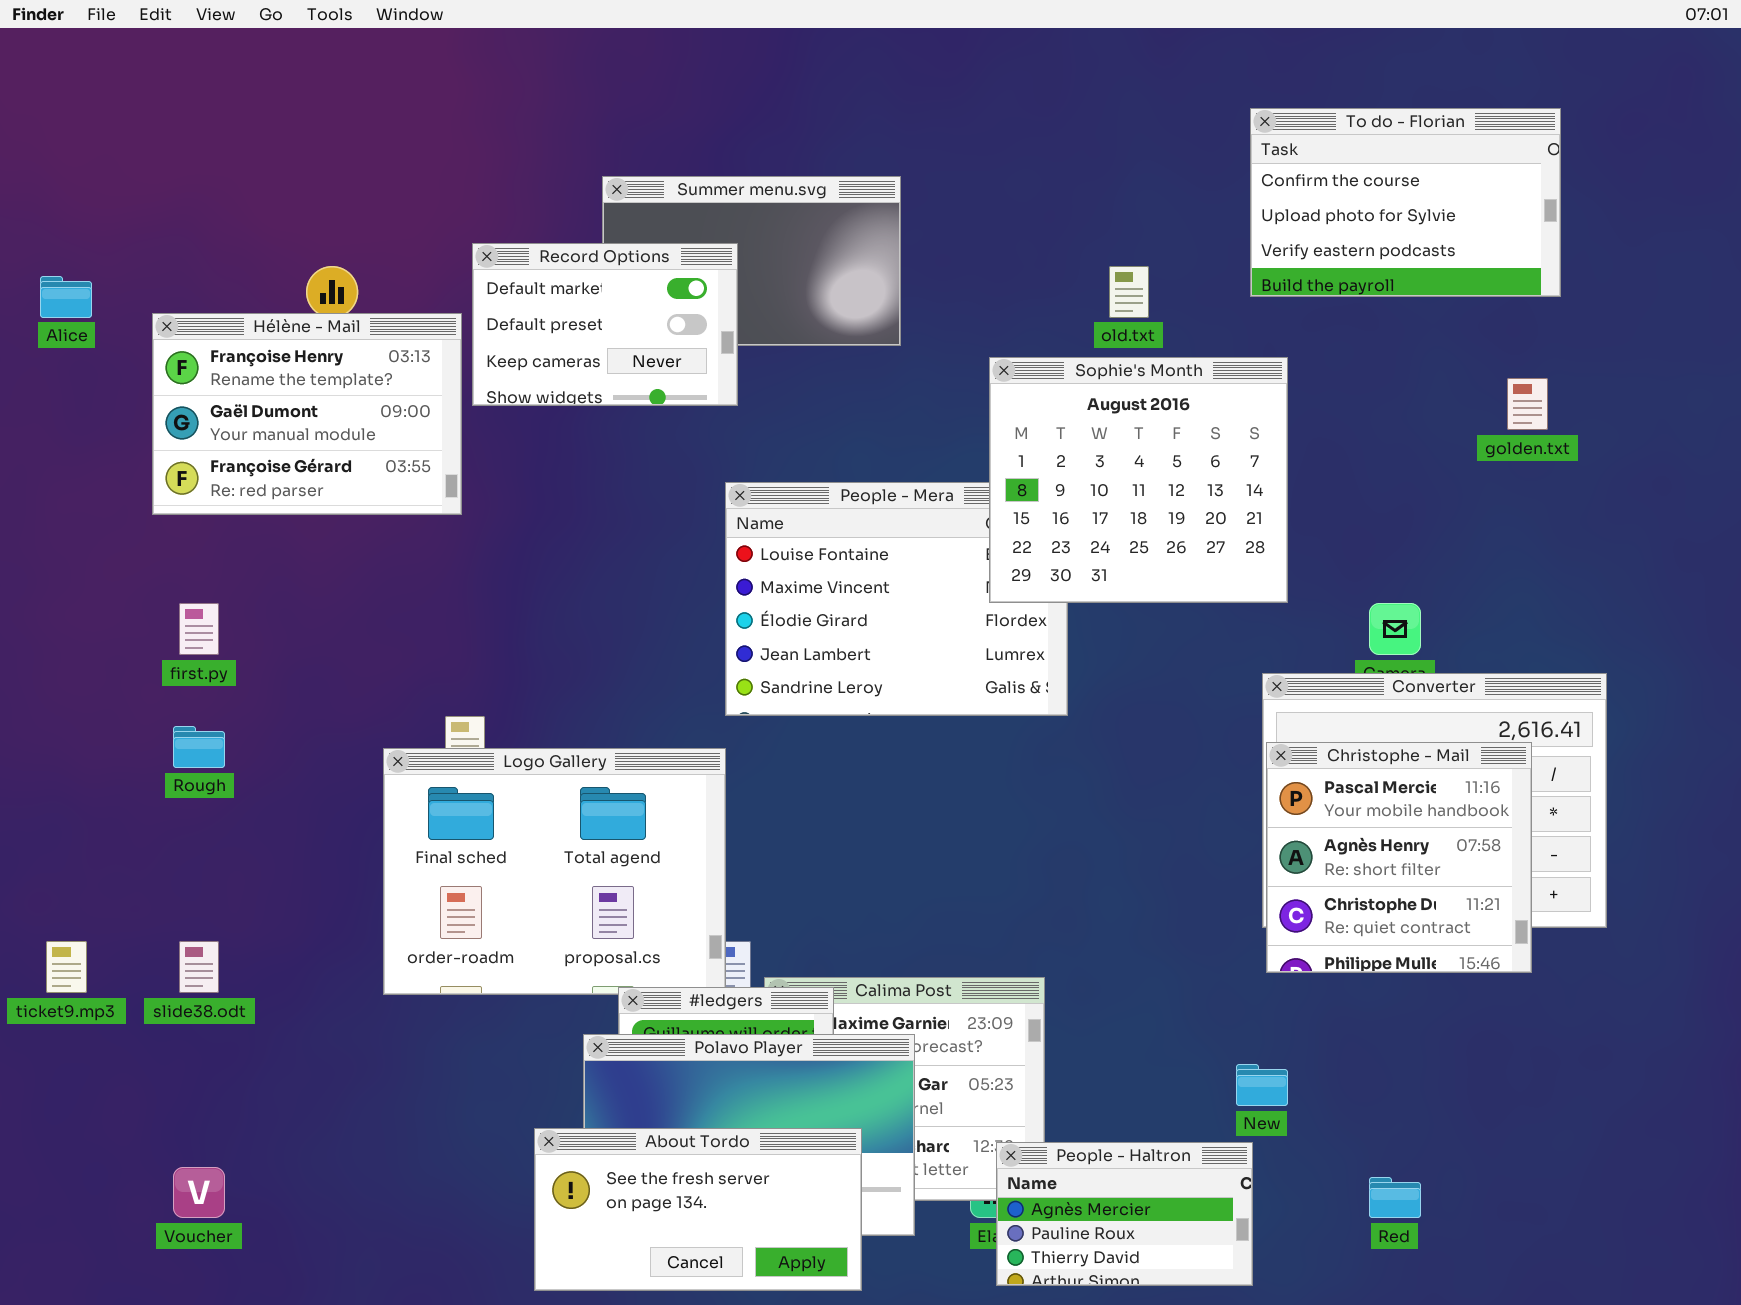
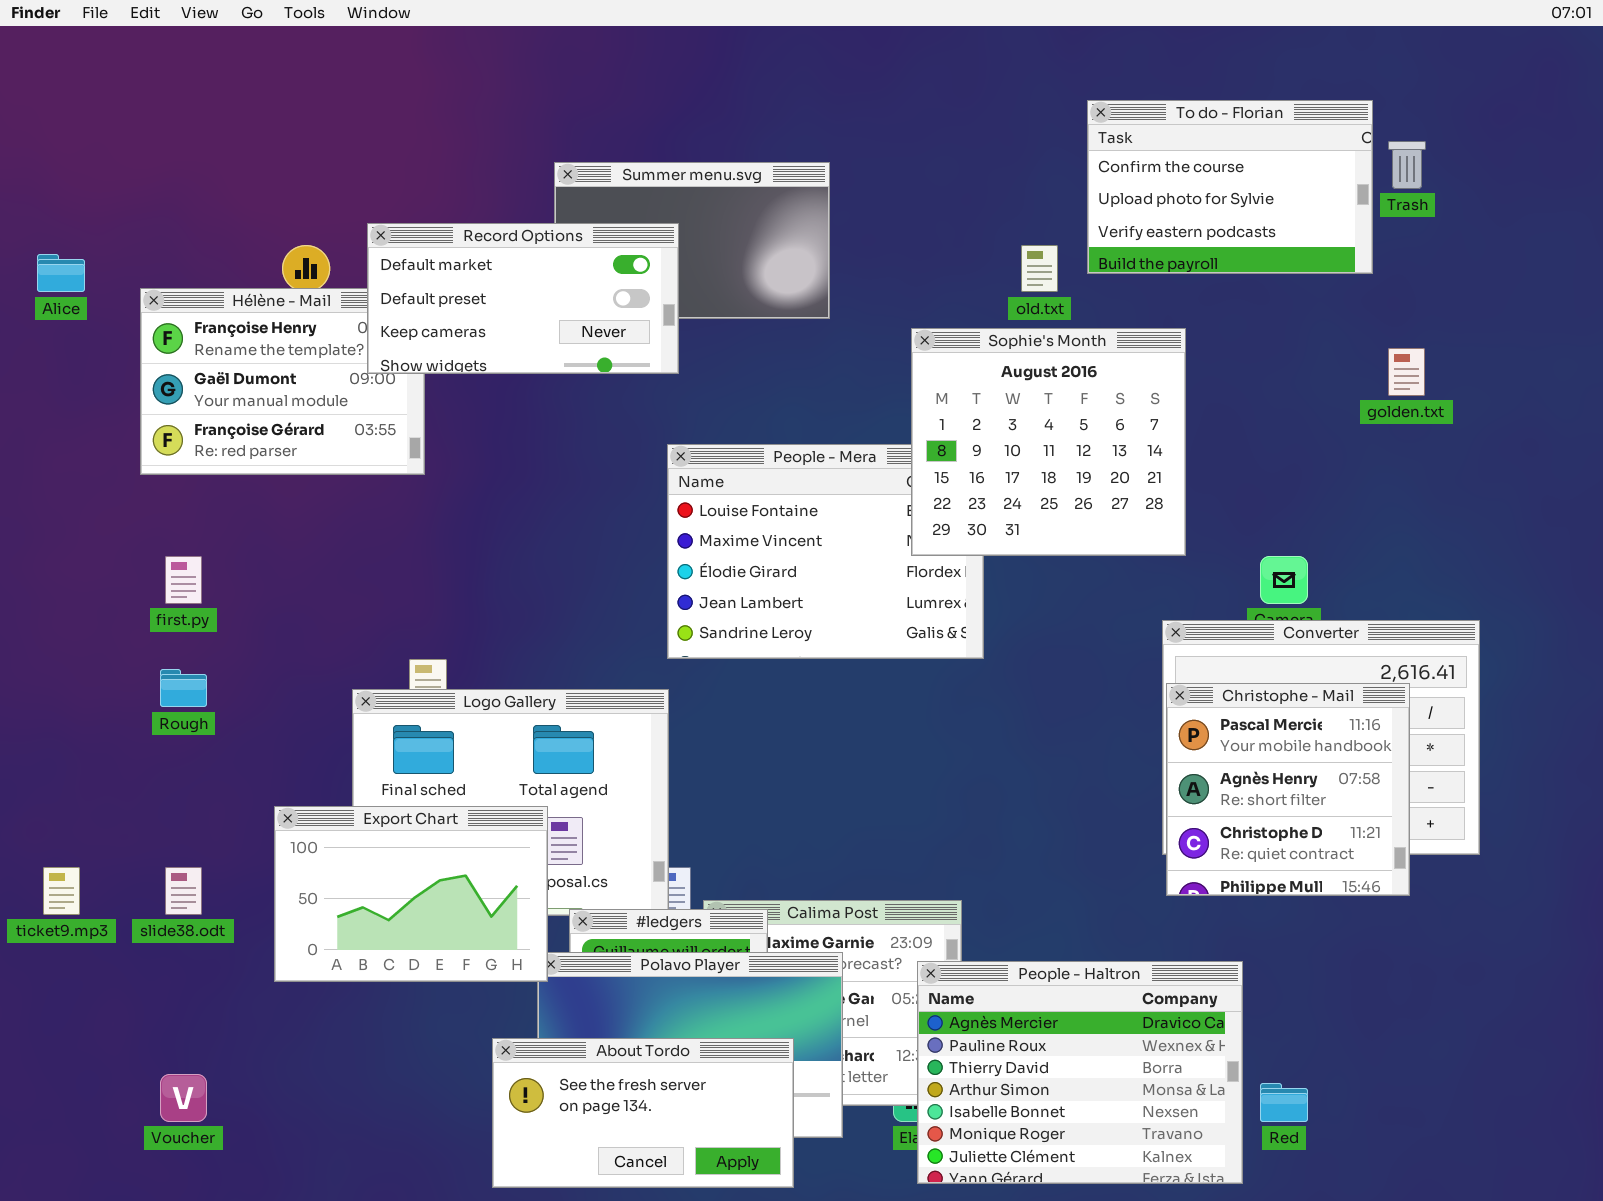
To do - Florian: [1250,108,1561,297] -> [1087,100,1373,274], moved
Record Options: [472,243,738,406] -> [367,223,679,374], resized
Export Chart: none -> [274,806,548,982], opened
People - Haltron: [996,1142,1253,1286] -> [917,961,1243,1184], resized

